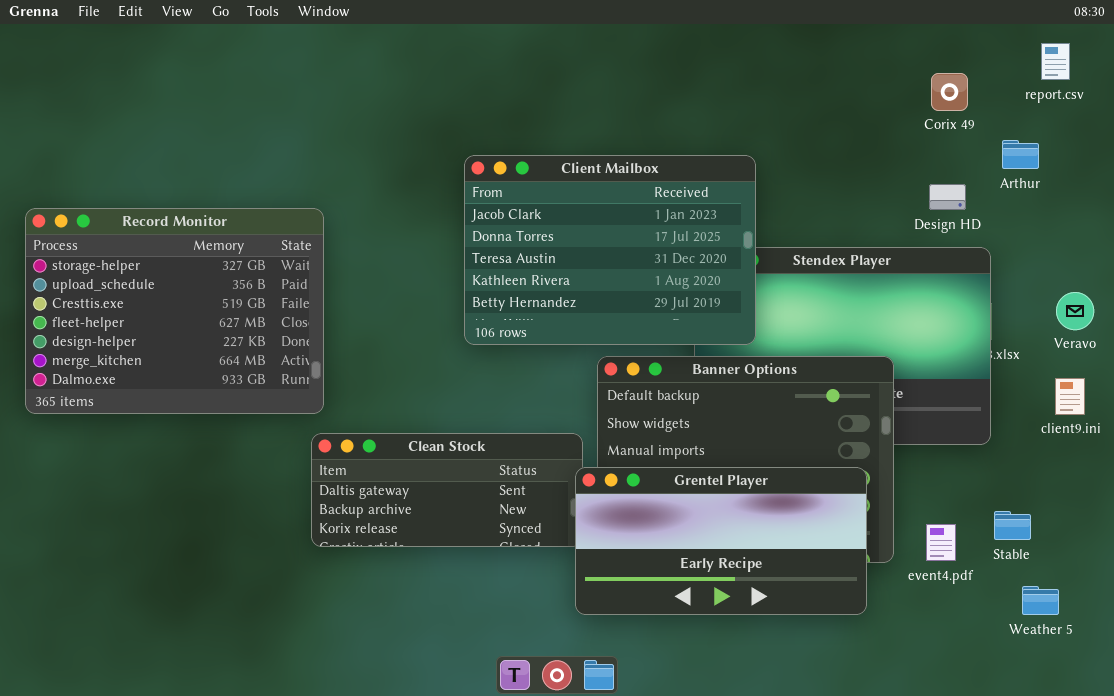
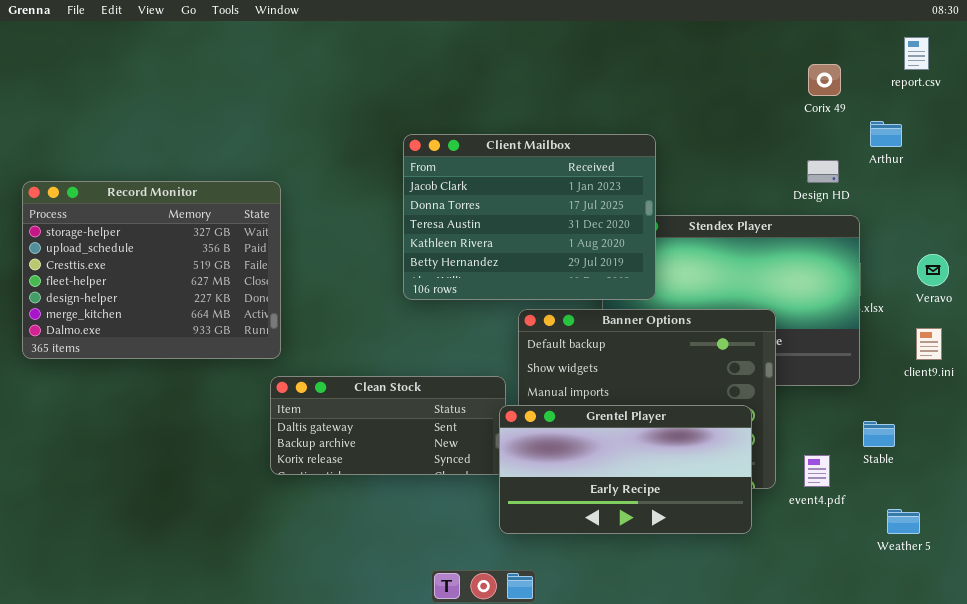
Stable: [994,511,1031,540] -> [863,421,895,447], moved

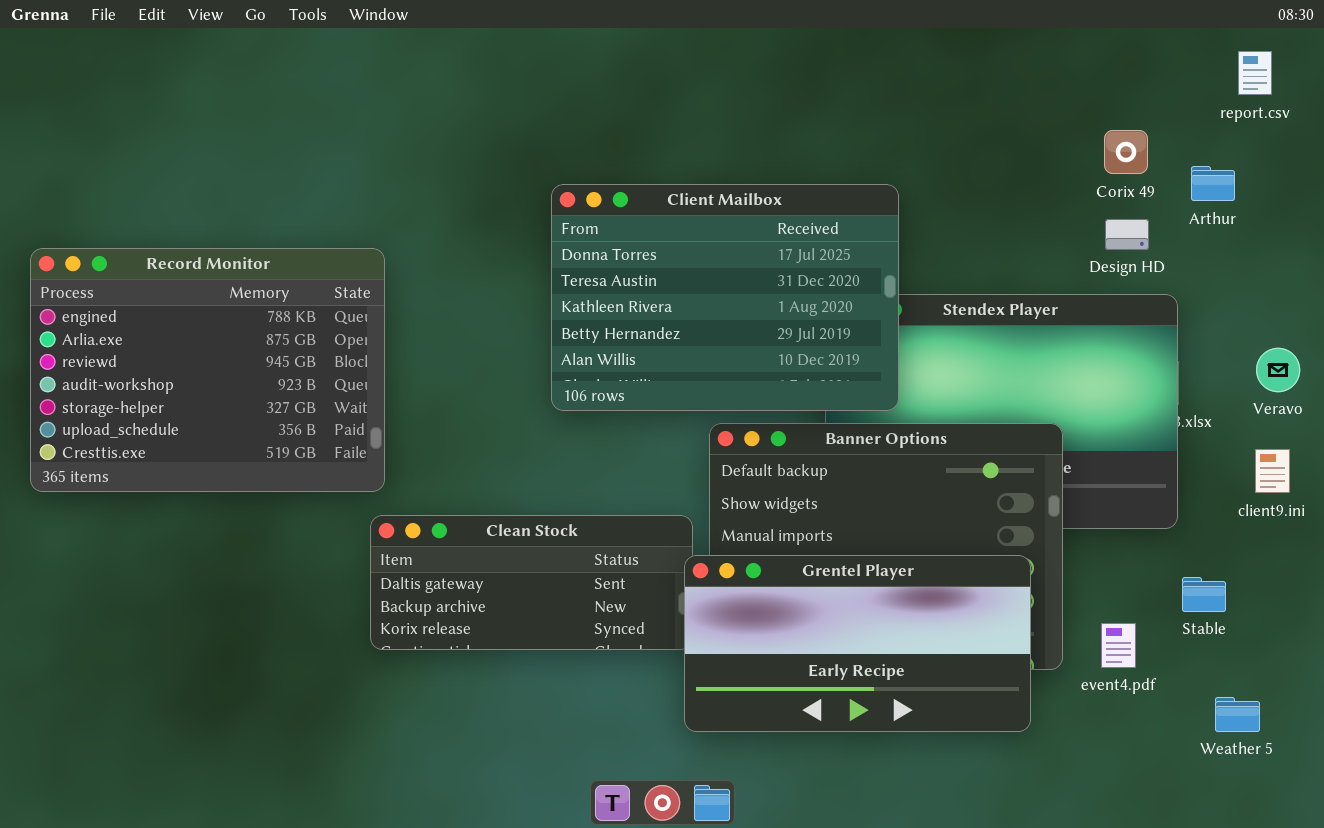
Corix 49: [808,64,841,96] -> [1104,130,1148,174], moved
Client Mailbox: [403,134,656,300] -> [551,184,899,411], scrolled down 1 row
Record Monitor: [22,181,281,359] -> [30,248,385,492], scrolled up 4 rows

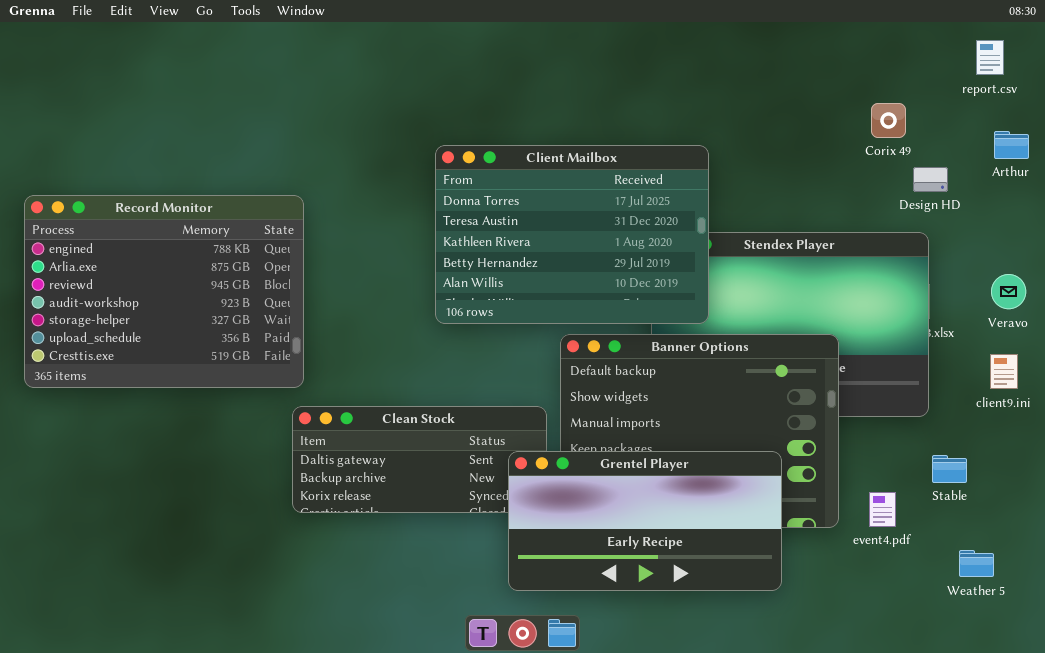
Arthur: [1191,166,1235,201] -> [994,131,1029,159], moved
Design HD: [1105,219,1149,250] -> [913,167,948,192], moved
Grentel Player: [684,555,1031,732] -> [508,451,782,591], moved

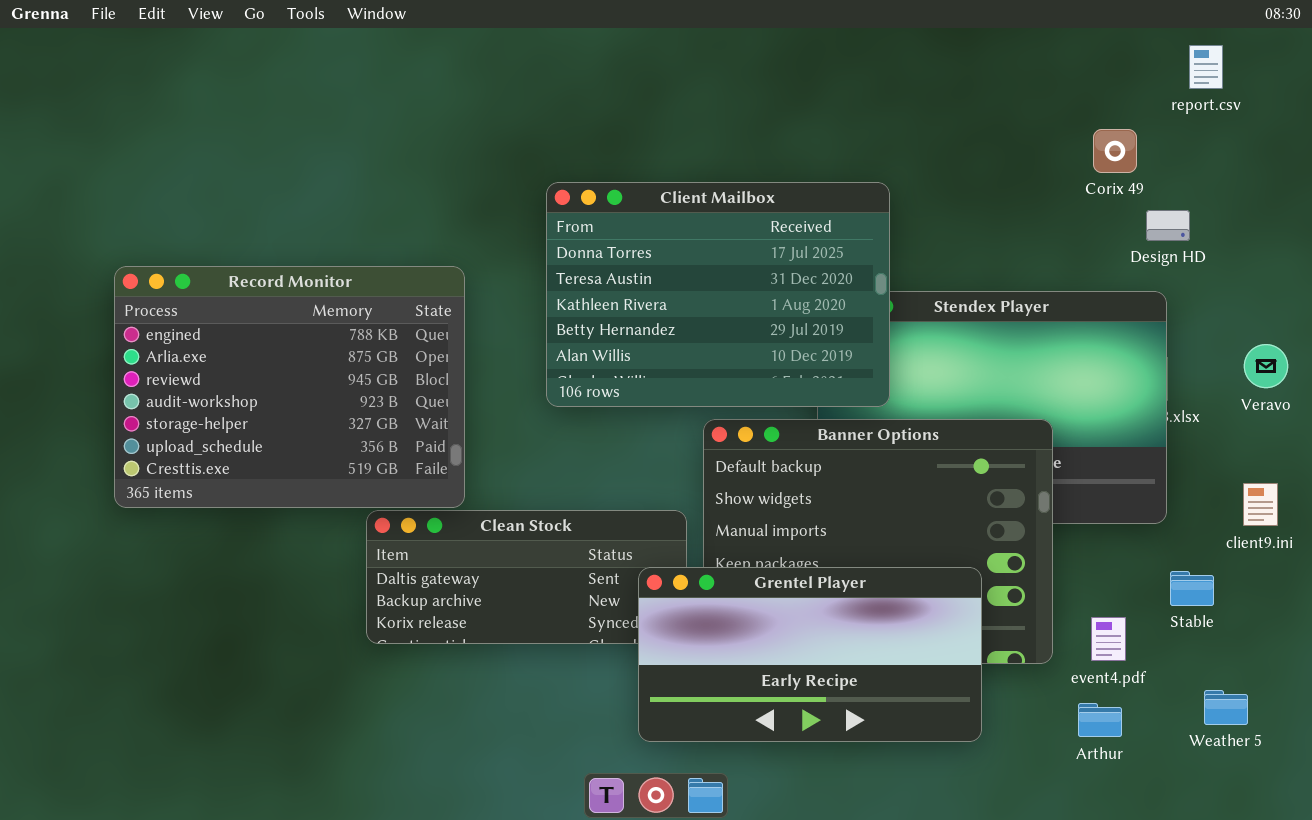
report.csv: [976,40,1004,75] -> [1189,45,1223,89], moved
Arthur: [994,131,1029,159] -> [1078,703,1122,737], moved
Record Monitor: [24,195,304,388] -> [114,266,465,508], moved
client9.ini: [990,354,1018,389] -> [1243,483,1278,526], moved

